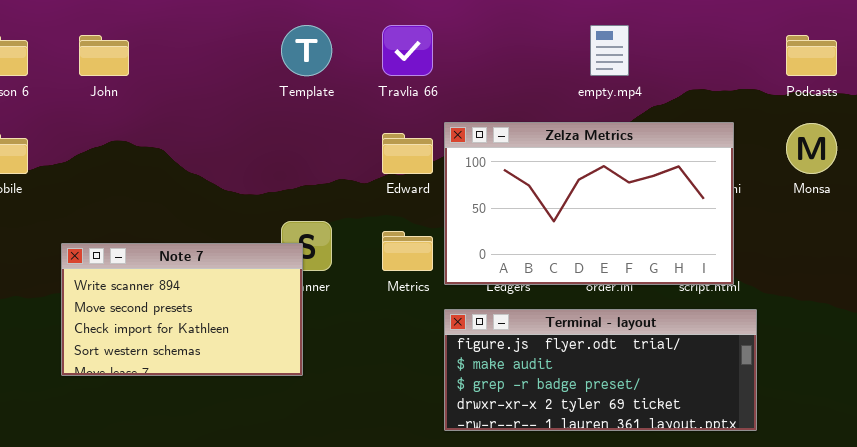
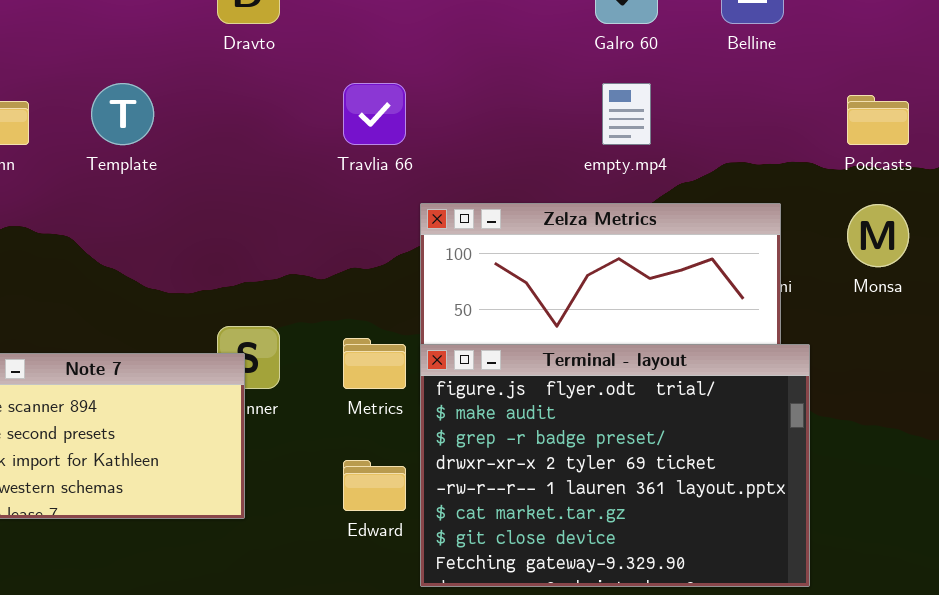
Template: [281,25,332,76] -> [91,83,154,145], moved
Edward: [382,133,433,174] -> [343,460,406,511], moved
Terminal - layout: [444,309,757,431] -> [420,344,810,587], resized

